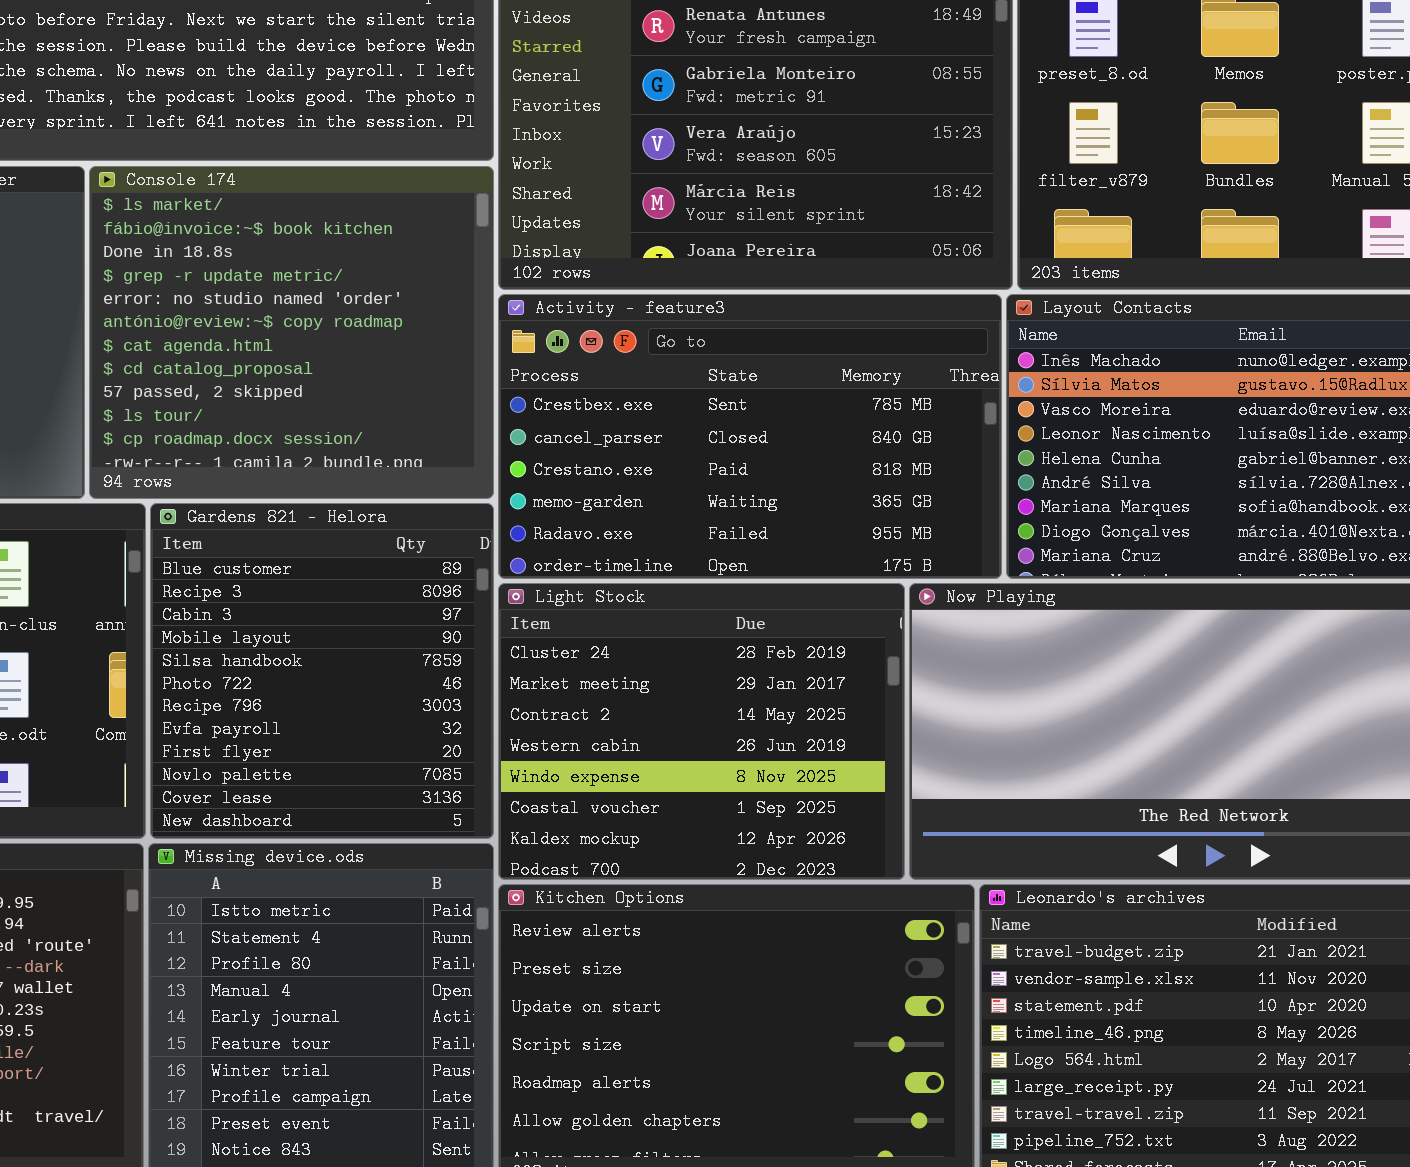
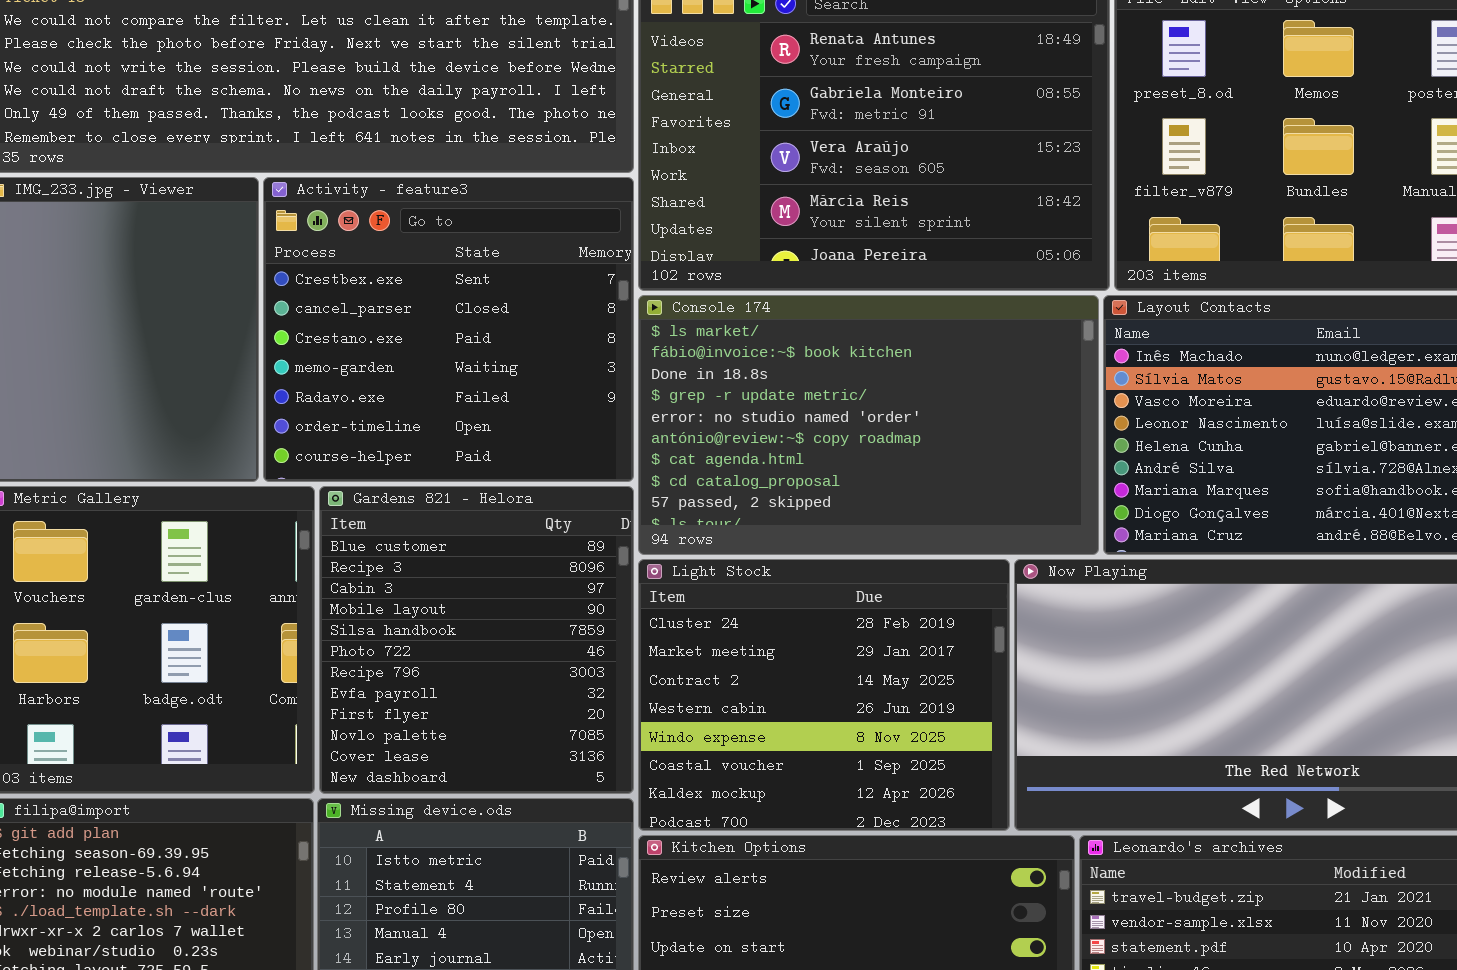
Console 174: [89,166,494,499] -> [638,295,1099,555], moved, resized
Activity - feature3: [498,294,1002,579] -> [263,177,634,482], moved, resized

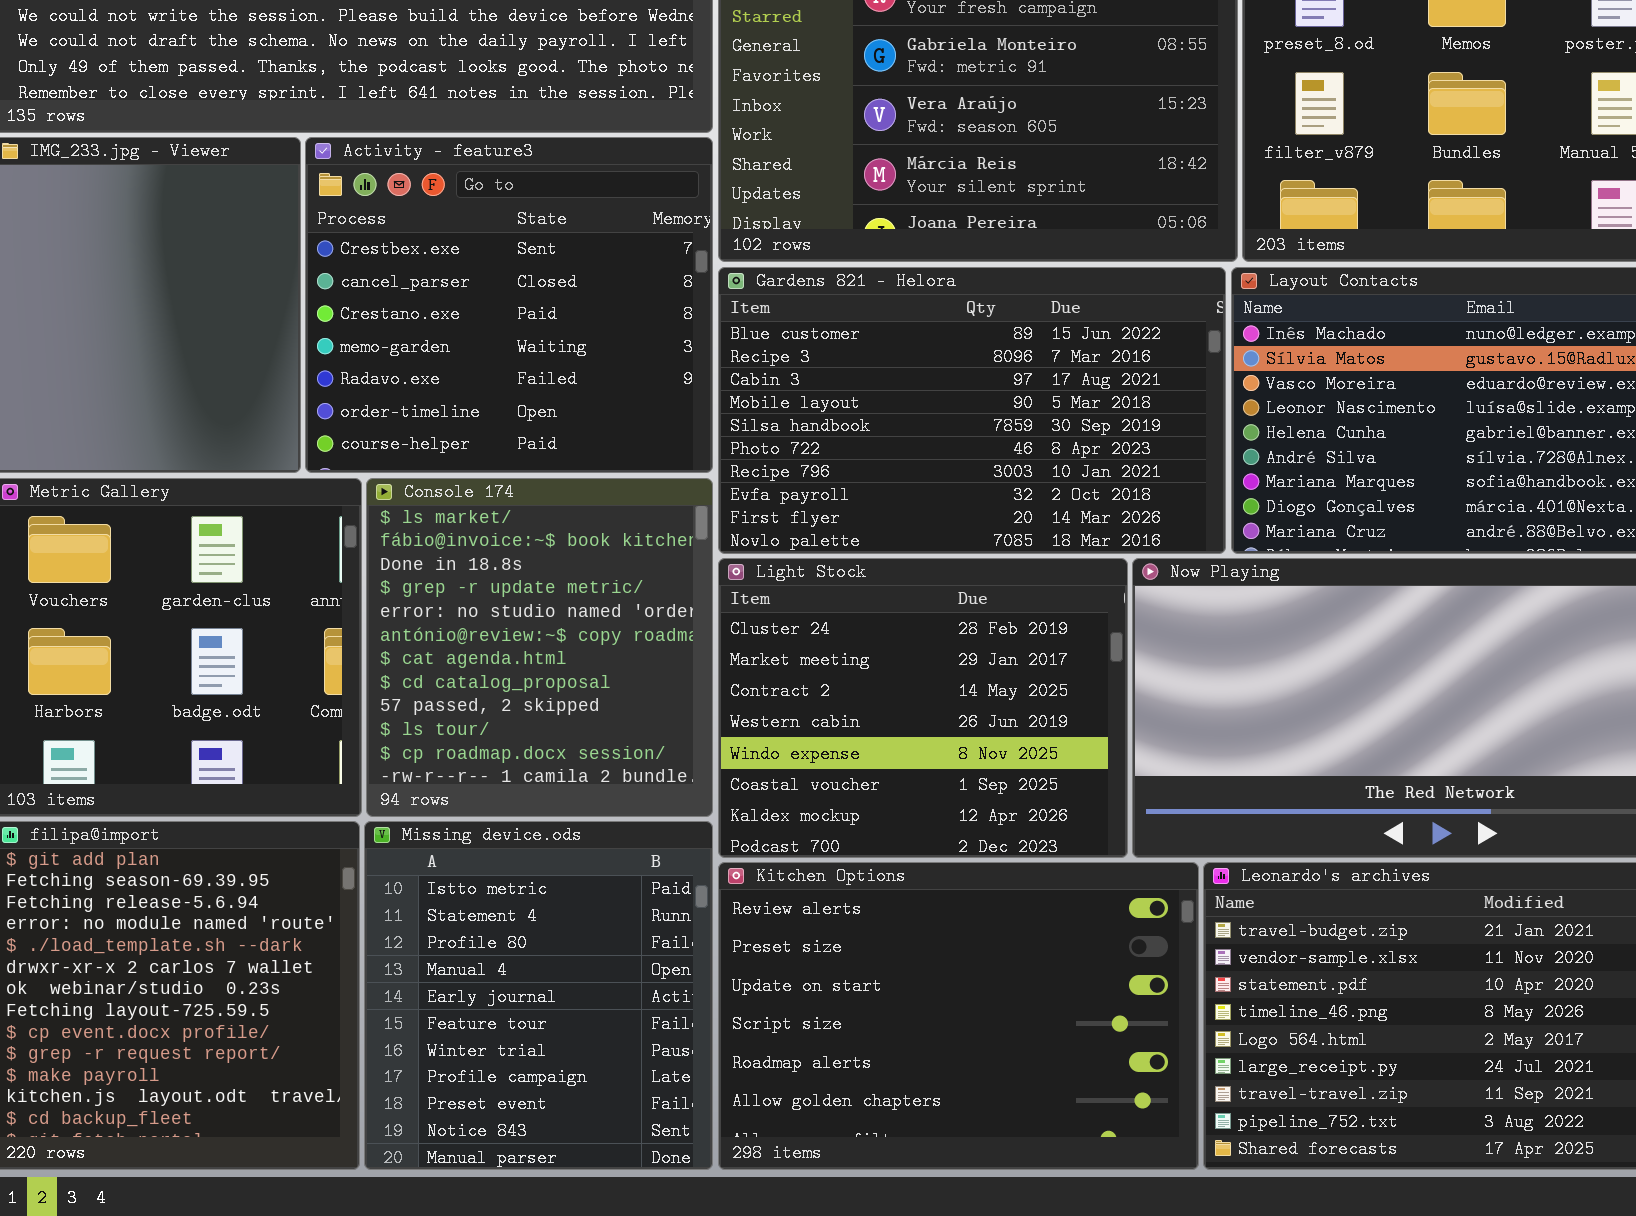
Console 174: [638,295,1099,555] -> [366,478,713,817], moved, resized
Gardens 821 - Helora: [319,486,634,794] -> [718,267,1226,554], moved, resized

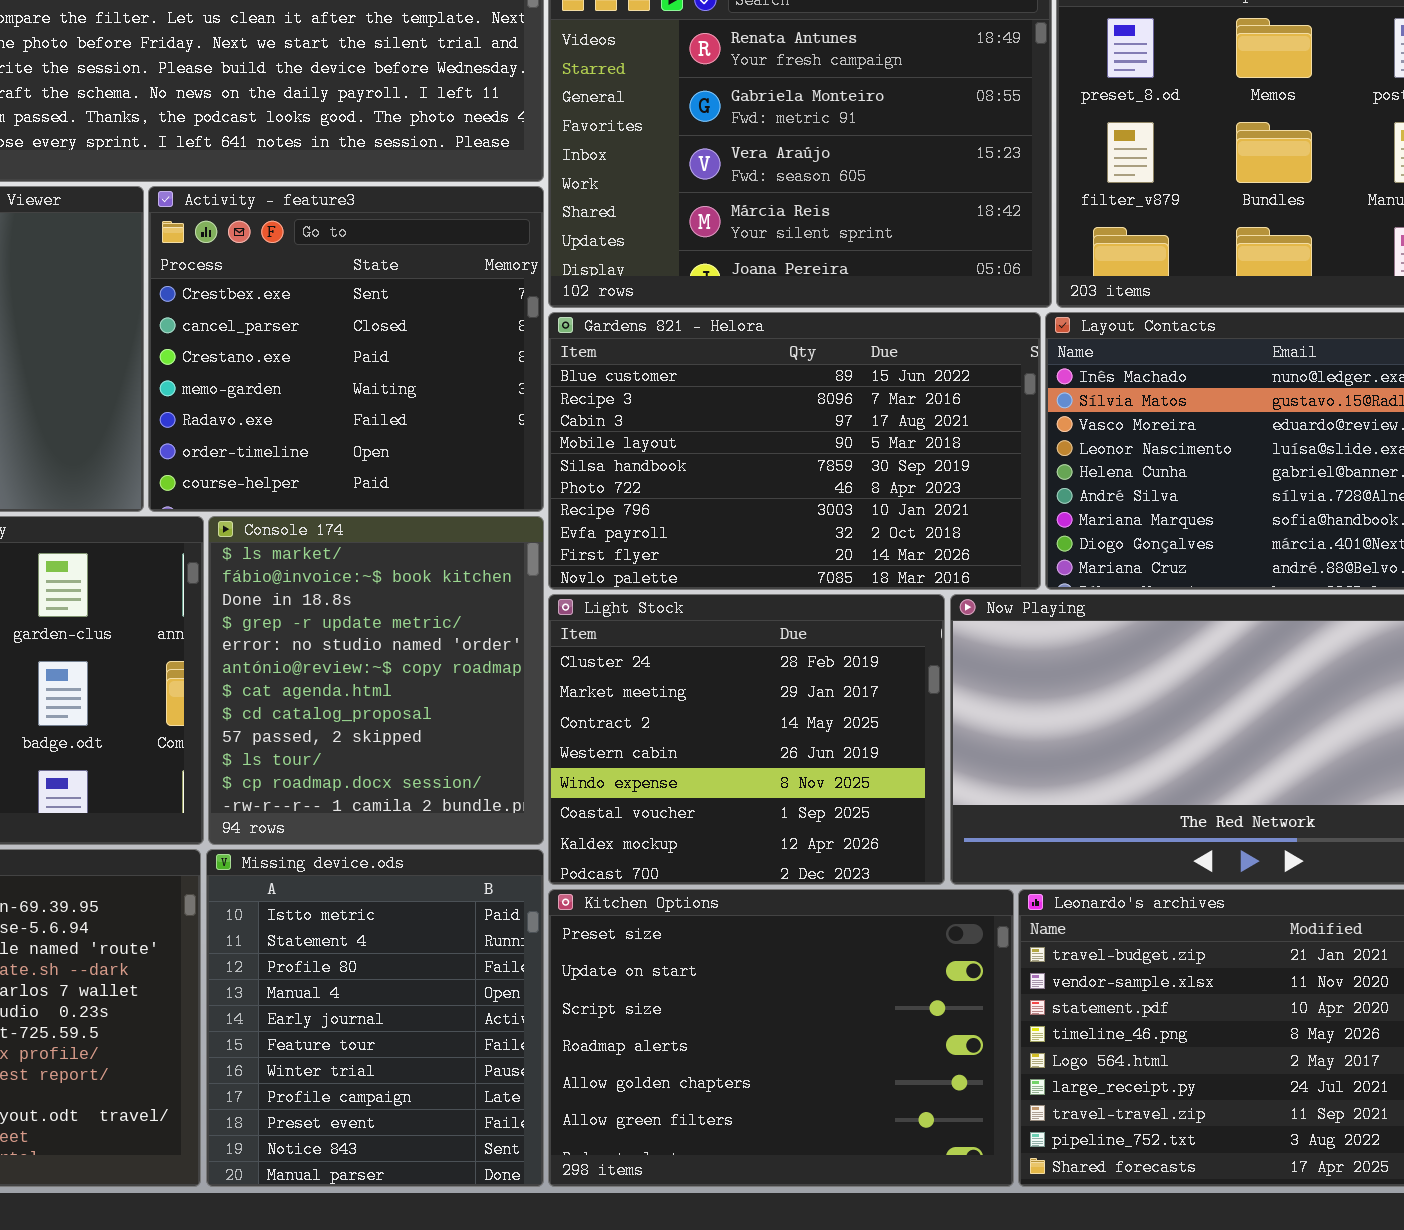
Kitchen Options: [718,862,1199,1170] -> [548,889,1014,1187], scrolled down 1 row

